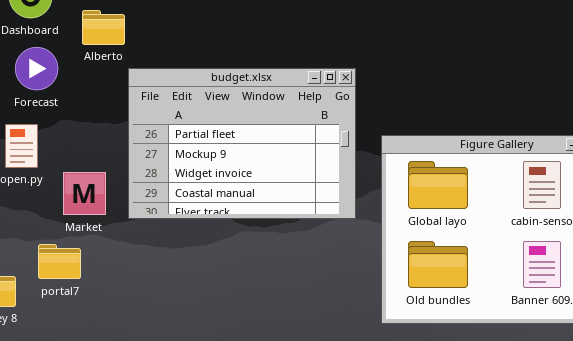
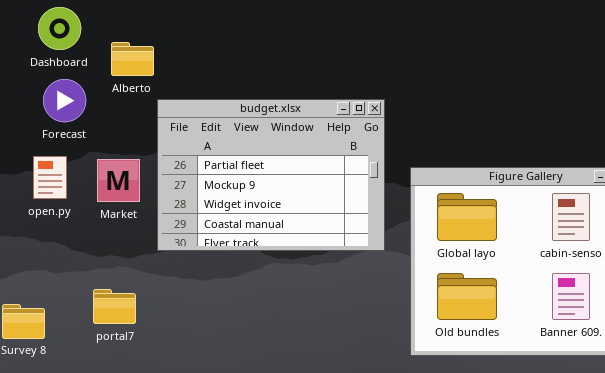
Market: [63,172,106,215] -> [97,159,140,202], moved
portal7: [38,244,81,279] -> [93,289,136,324], moved

